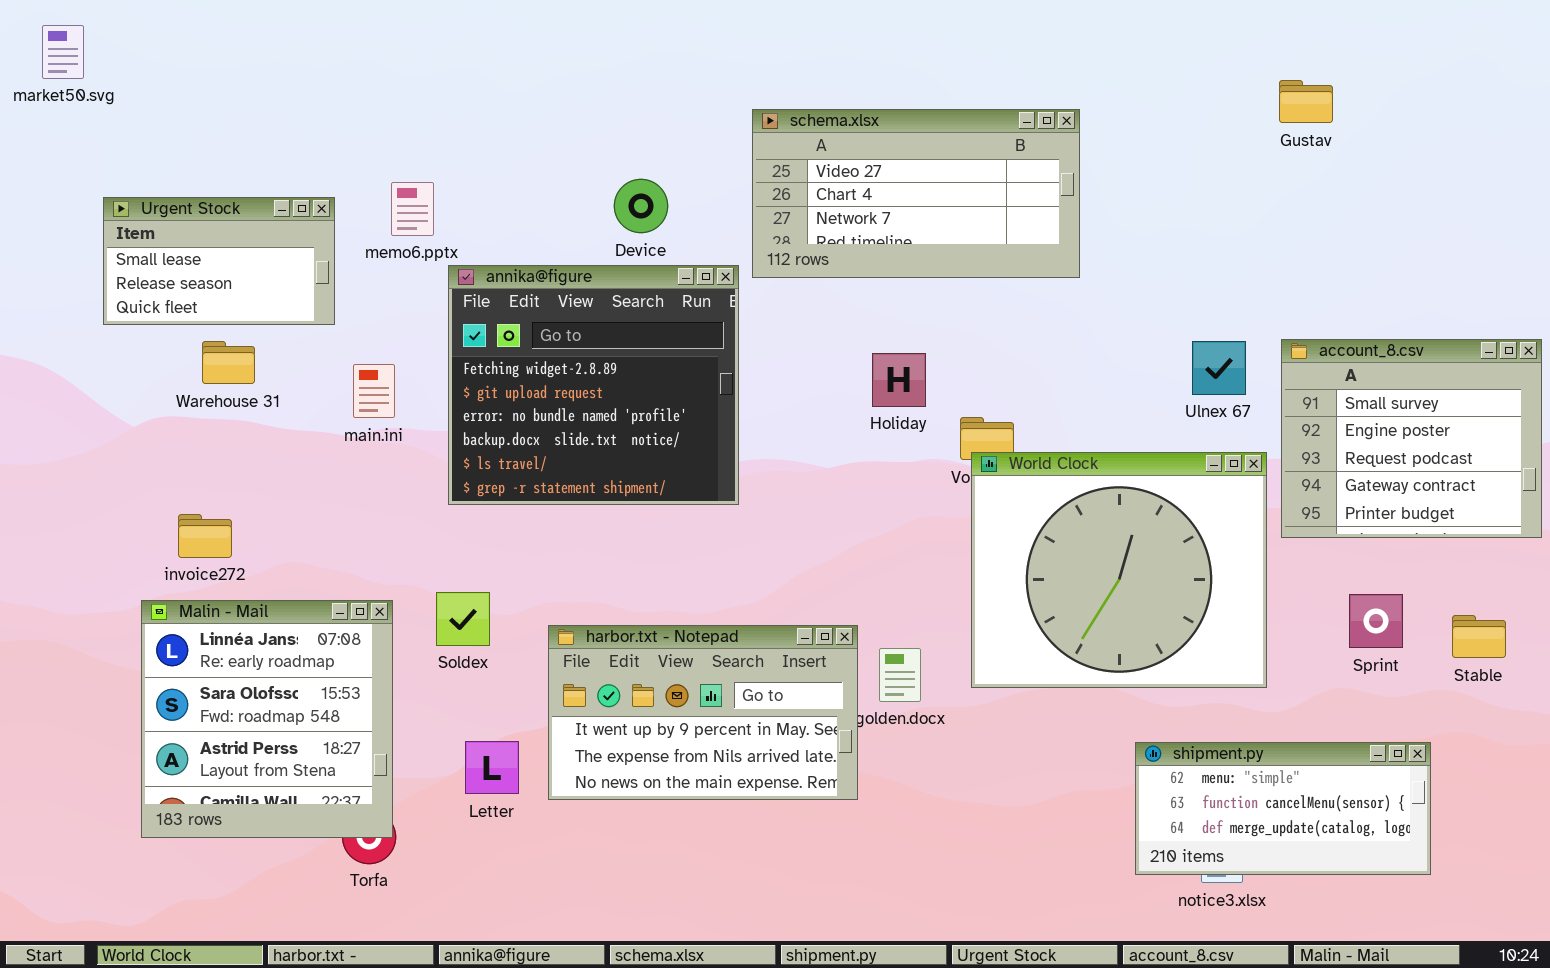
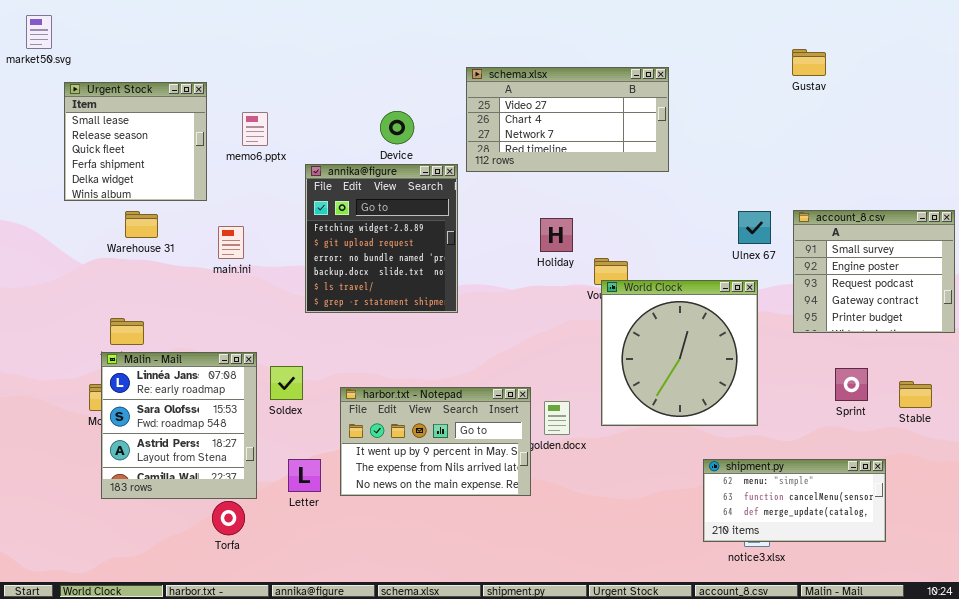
Urgent Stock: [103,197,335,325] -> [64,82,207,201], resized
annika@figure: [448,265,739,505] -> [305,164,458,313], resized
World Clock: [971,452,1267,688] -> [601,280,758,426], resized
Malin - Mail: [141,600,393,838] -> [101,352,257,499], moved

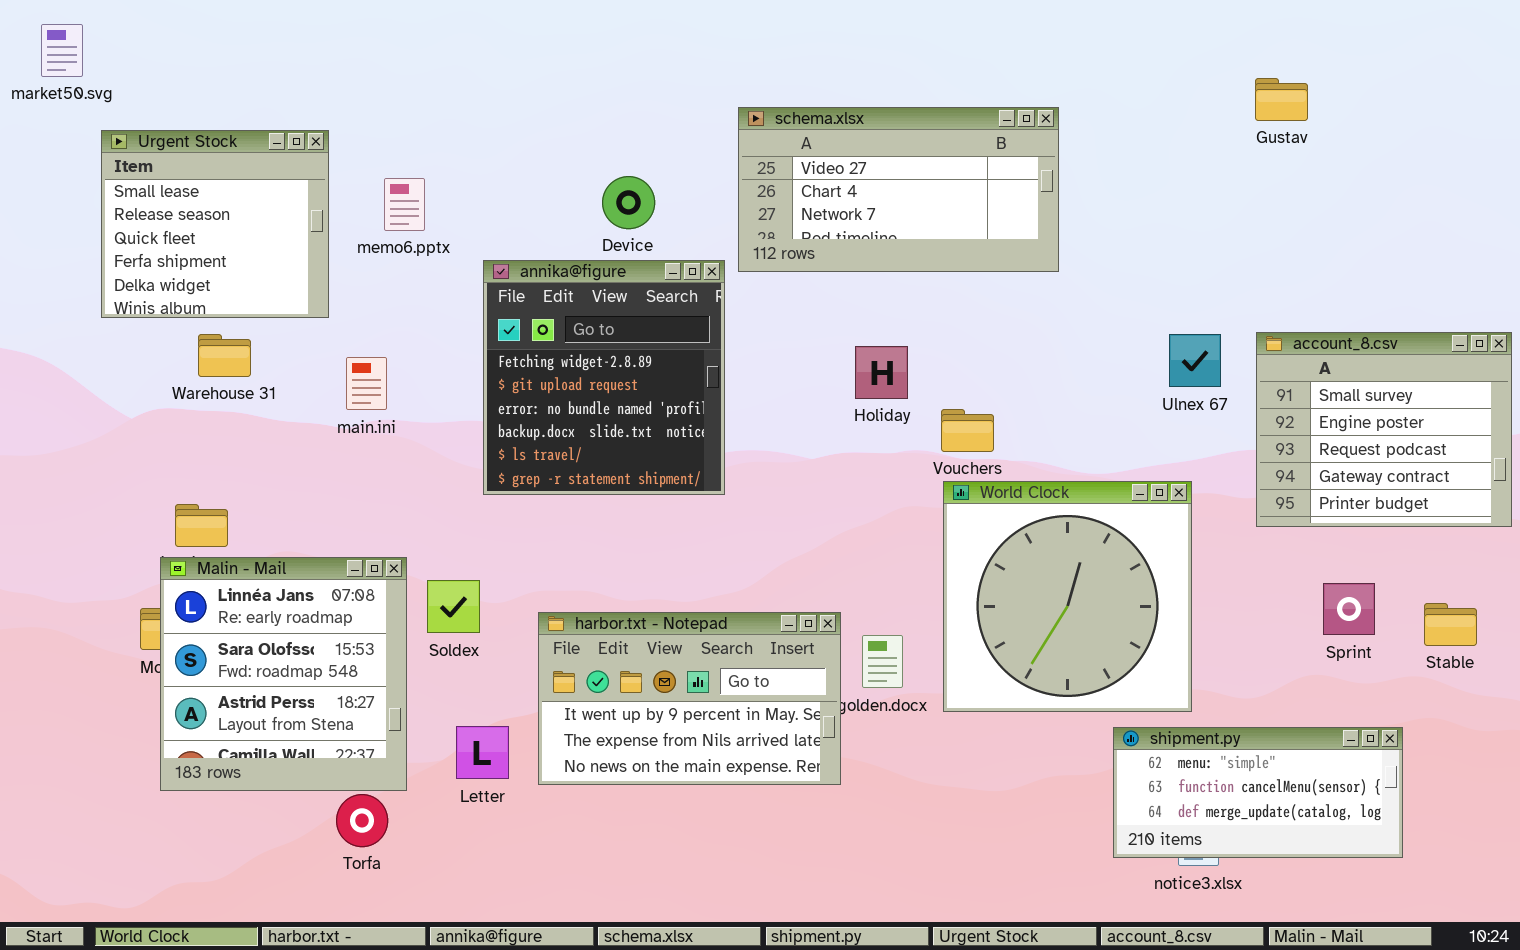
World Clock: [601,280,758,426] -> [943,481,1192,712], moved

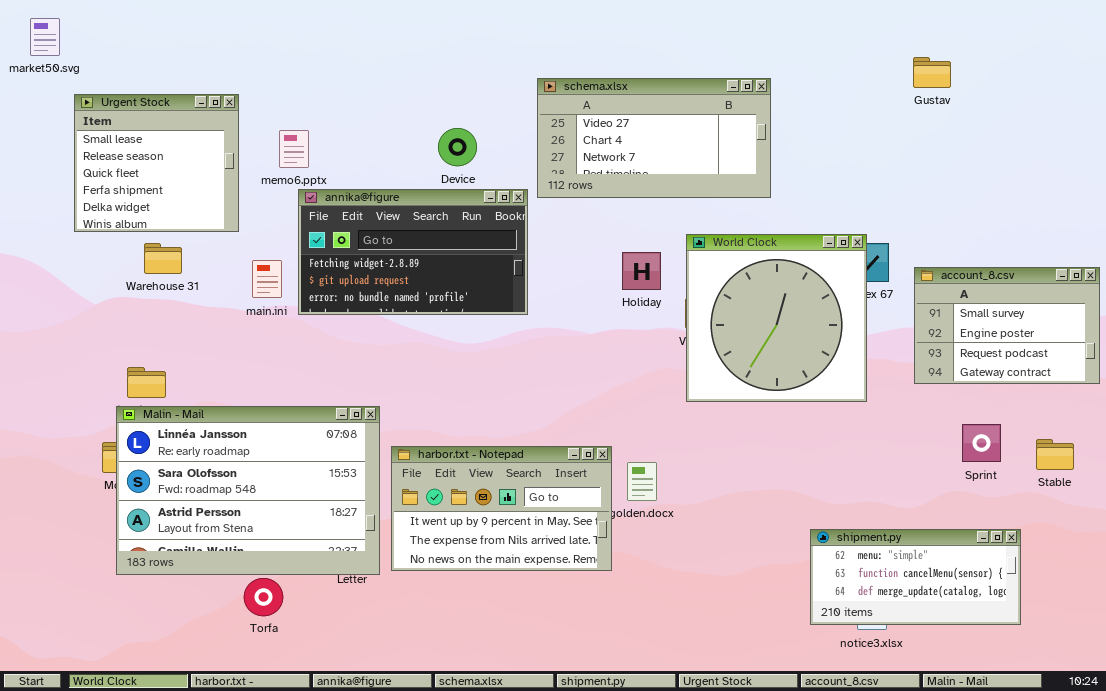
annika@figure: [483,260,725,495] -> [298,189,528,315], resized
account_8.csv: [1256,332,1512,527] -> [914,267,1100,384], resized
World Clock: [943,481,1192,712] -> [686,234,867,402], moved
Malin - Mail: [160,557,407,791] -> [116,406,380,575], resized

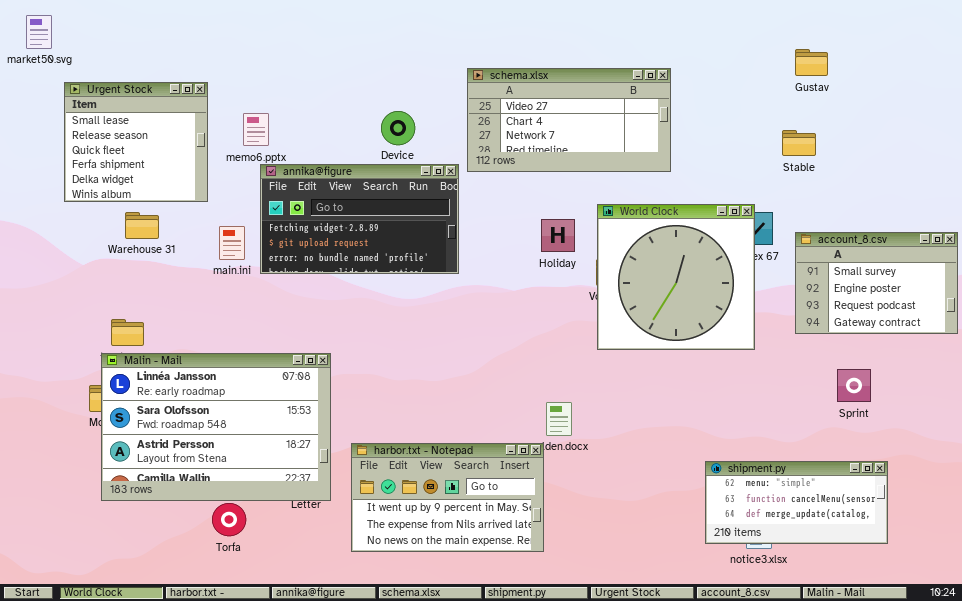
Stable: [1036,439,1074,470] -> [782,130,816,156], moved
harbor.txt - Notepad: [391,446,612,571] -> [351,443,544,552], moved

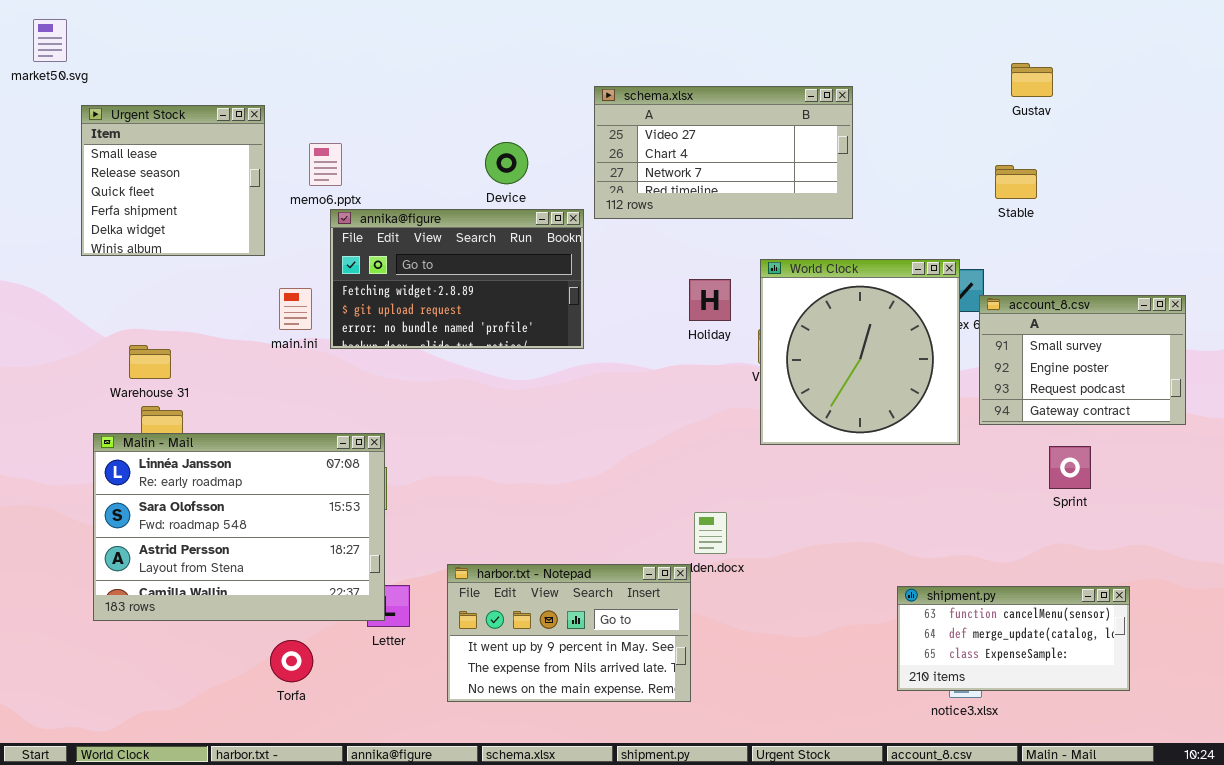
Warehouse 31: [125,212,159,239] -> [129,345,171,379], moved
account_8.csv: [795,232,958,334] -> [979,295,1186,425], moved
Malin - Mail: [101,353,331,501] -> [93,433,385,621], moved
Sprint: [837,369,871,402] -> [1049,446,1091,489], moved
shipment.py: [705,461,888,544] -> [897,586,1130,691], scrolled down 1 row

